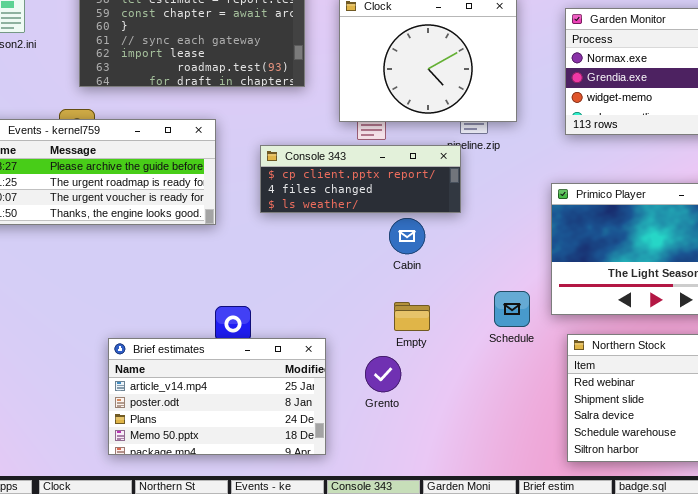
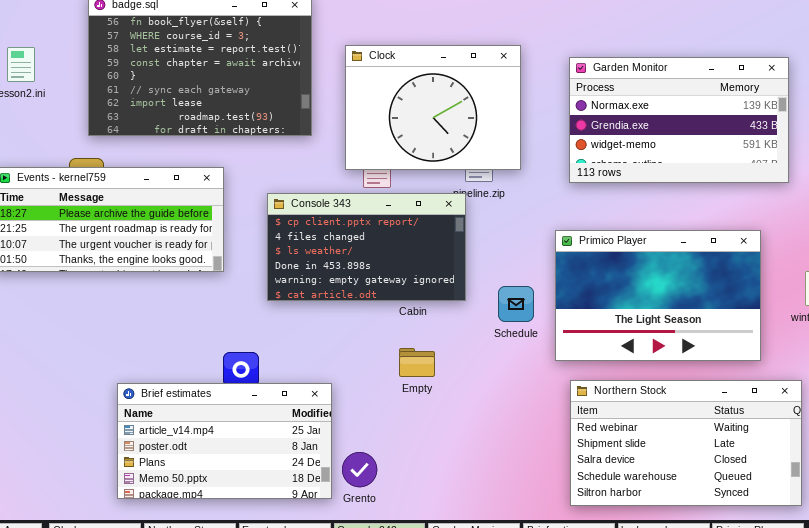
Console 343: [260,145,461,213] -> [267,193,466,301], resized
Schedule: [494,291,530,327] -> [498,286,534,322], moved
Grento: [365,356,401,392] -> [342,452,377,487], moved

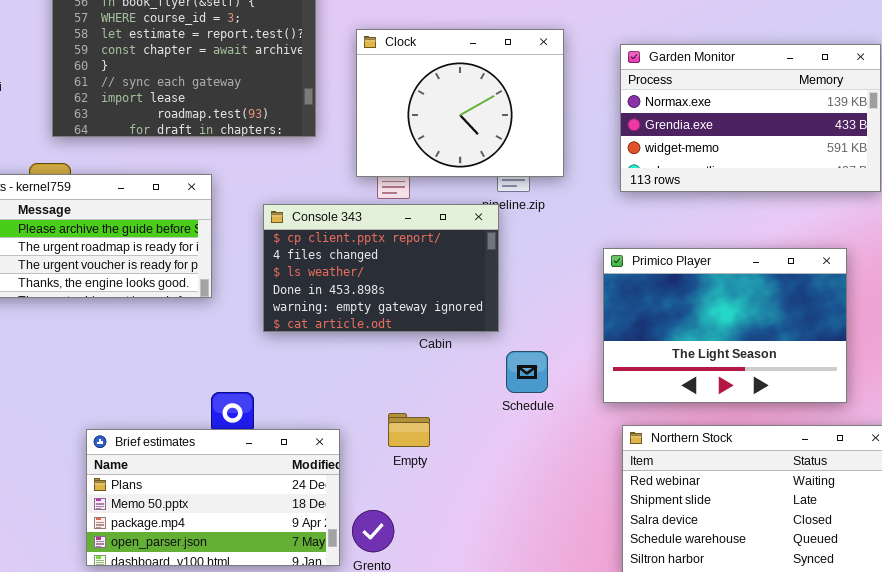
Schedule: [498,286,534,322] -> [506,351,548,393], moved
Empty: [399,348,435,377] -> [388,413,430,447], moved
Brief estimates: [117,383,332,499] -> [86,429,340,566], scrolled down 2 rows

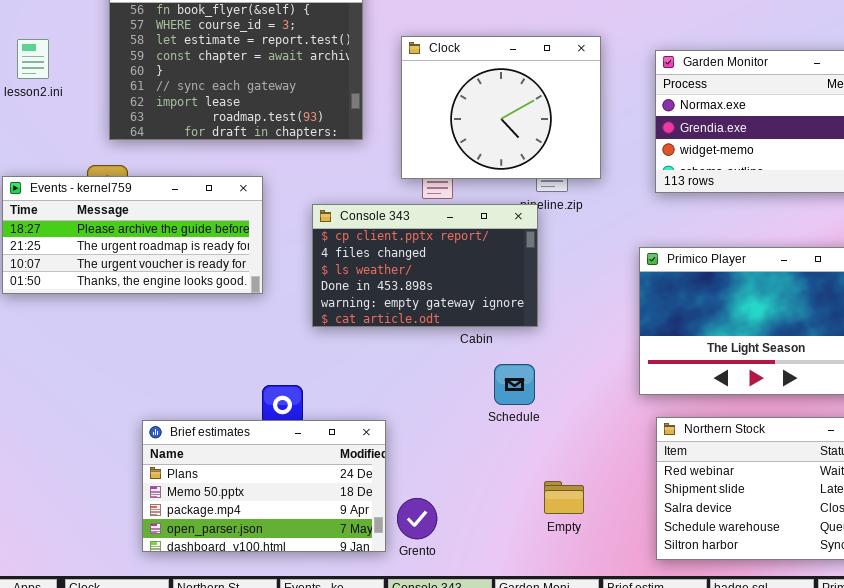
Schedule: [506,351,548,393] -> [494,364,535,405], moved
Empty: [388,413,430,447] -> [544,481,584,514], moved

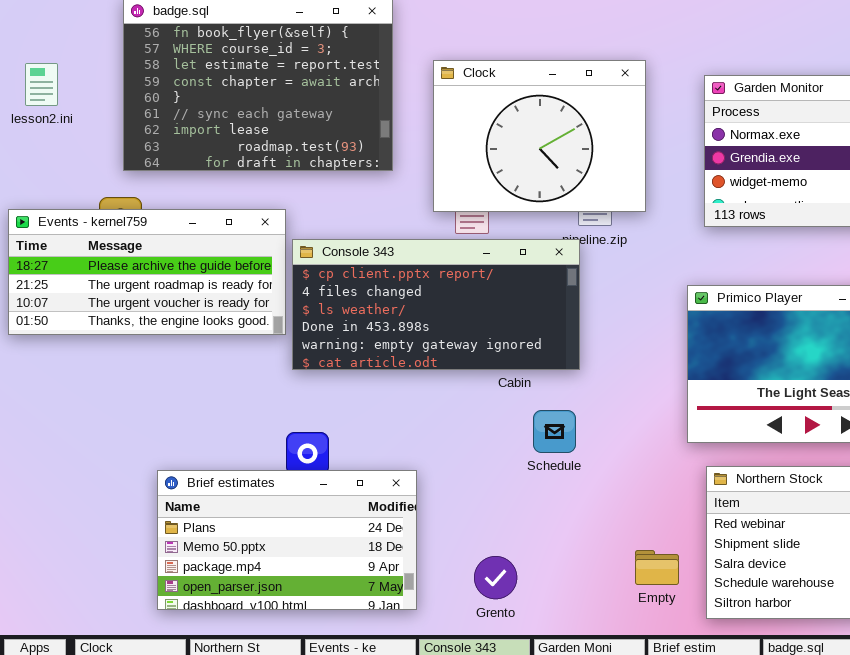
Console 343: [312,204,538,327] -> [292,239,580,370], resized
Empty: [544,481,584,514] -> [635,550,679,585], moved
Grento: [397,498,437,539] -> [474,556,517,599], moved

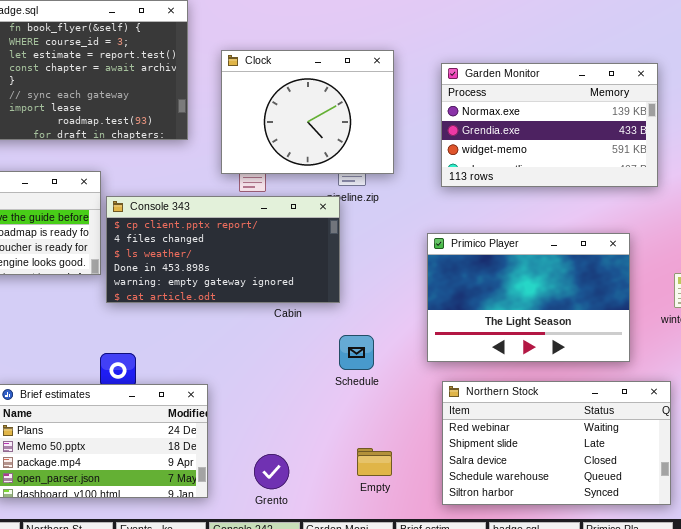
Schedule: [533,410,576,453] -> [339,335,374,370], moved
Empty: [635,550,679,585] -> [357,448,392,476], moved

